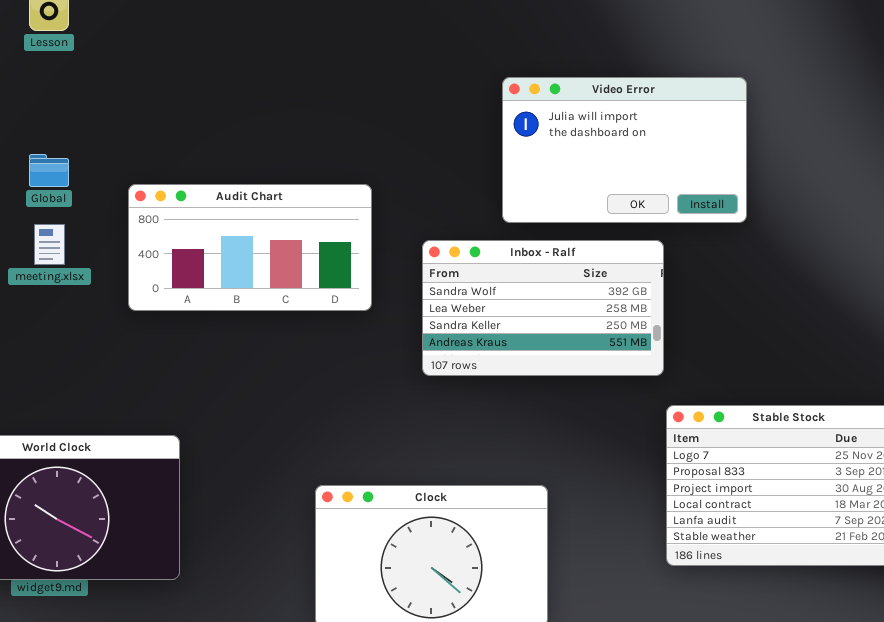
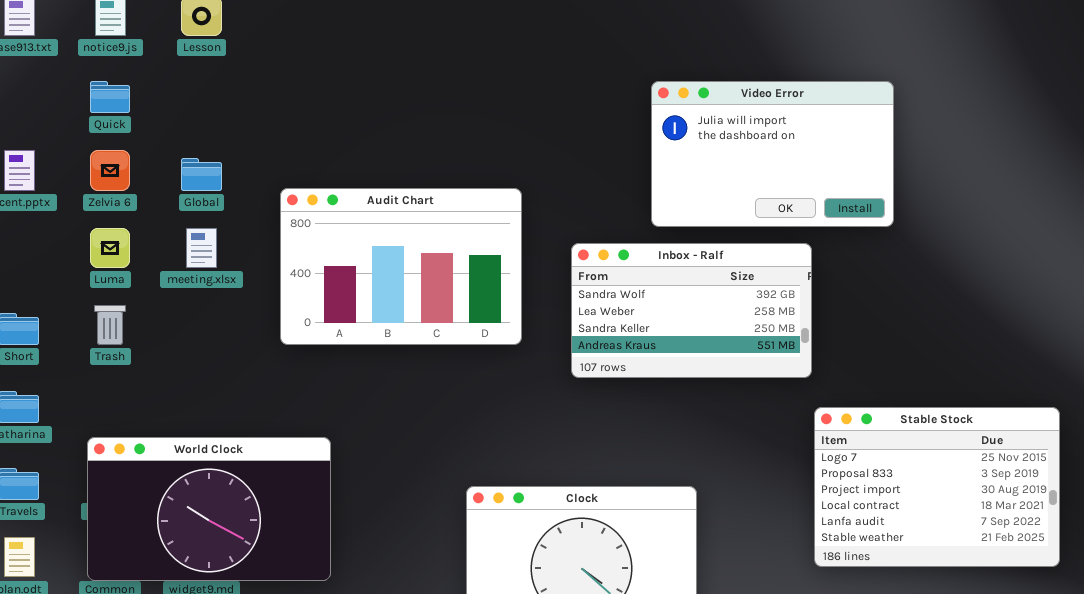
Audit Chart: [128,184,372,311] -> [280,188,522,345], resized

